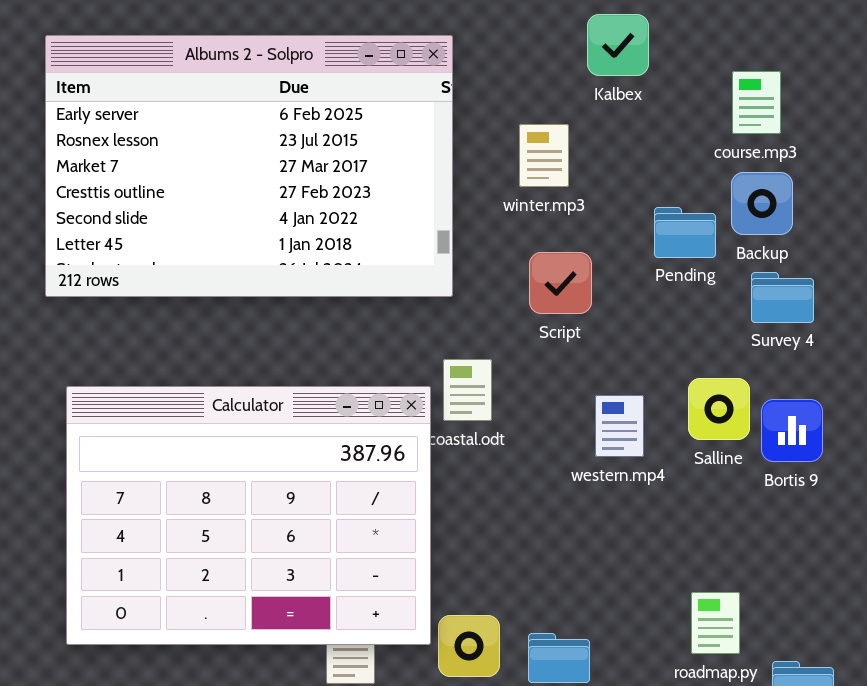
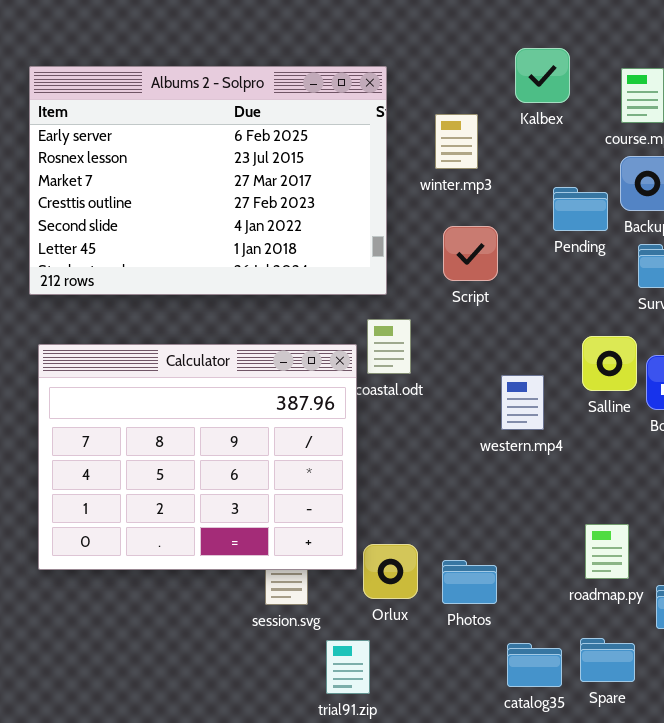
Kalbex: [587,14,649,76] -> [515,48,570,103], moved
Albums 2 - Solpro: [45,35,453,297] -> [29,66,387,295], moved
western.mp4: [595,395,644,457] -> [501,375,544,430], moved

